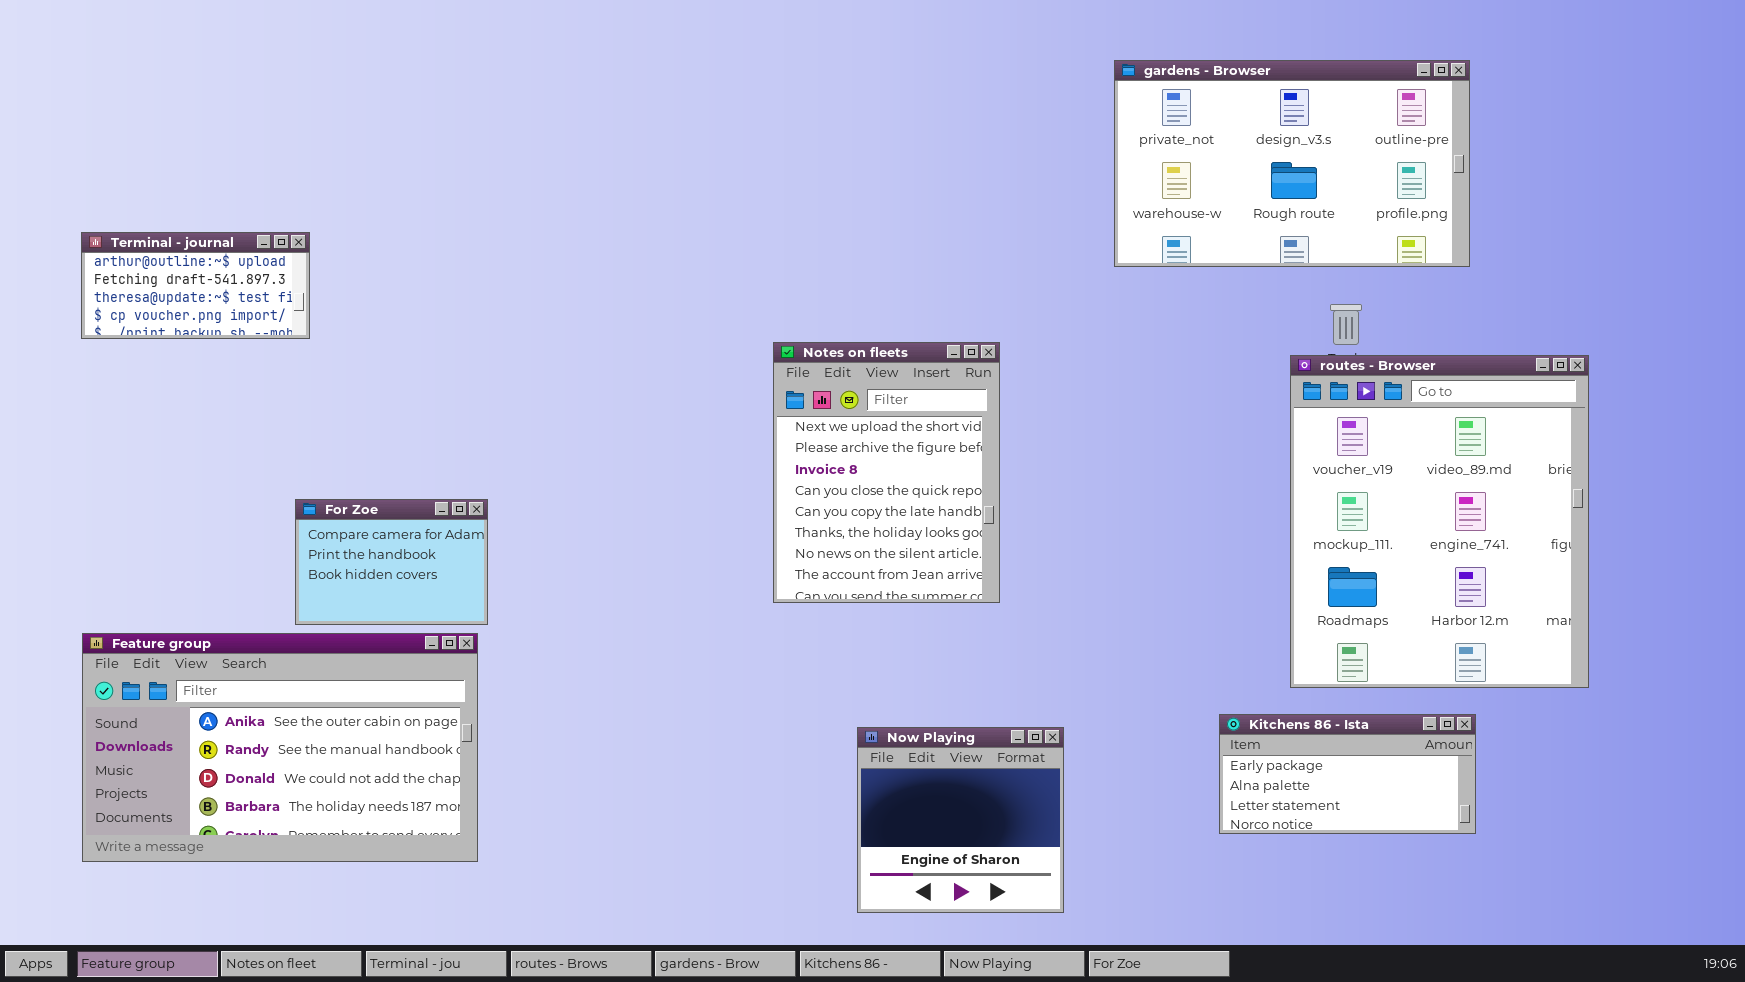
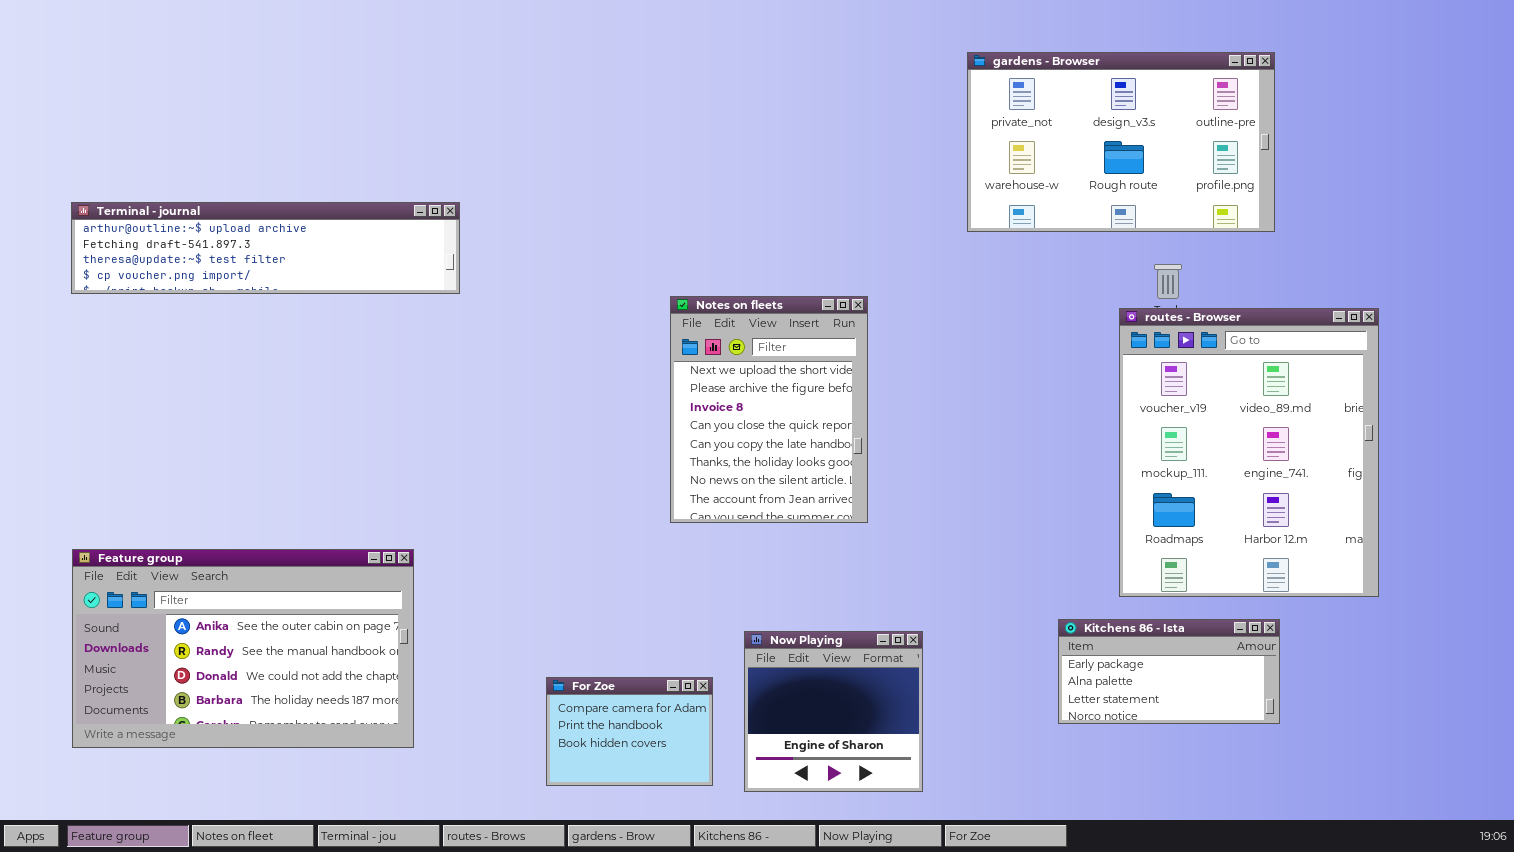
Terminal - journal: [81,232,310,339] -> [71,202,460,294], resized
For Zoe: [295,499,488,625] -> [546,677,713,786], moved

